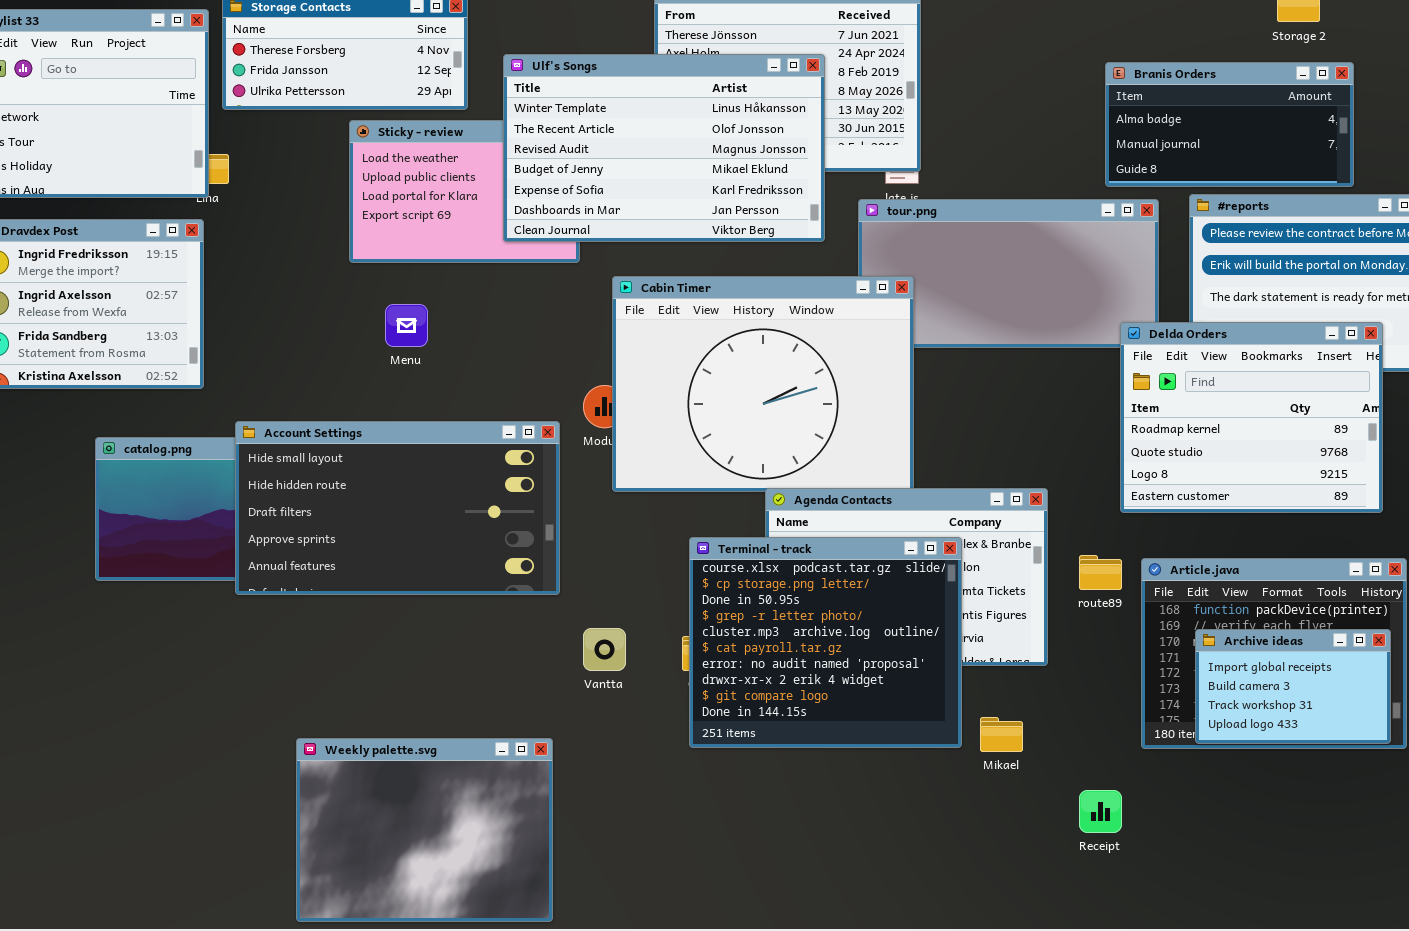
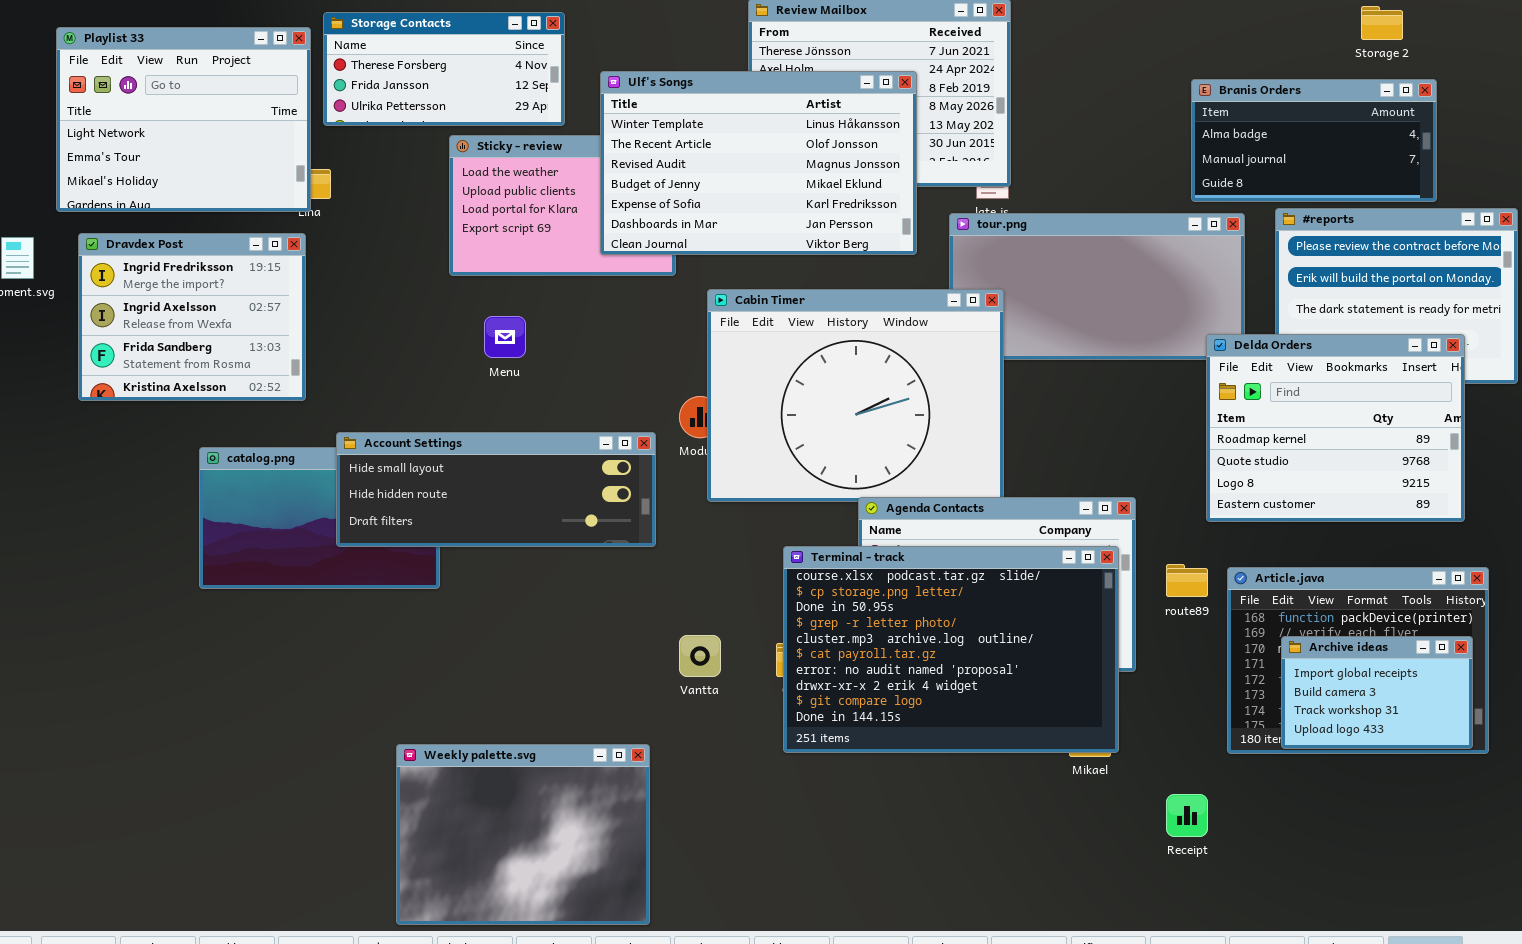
Account Settings: [235,421,560,595] -> [336,432,656,547], resized
Terminal - track: [689,537,962,748] -> [783,546,1119,753], resized

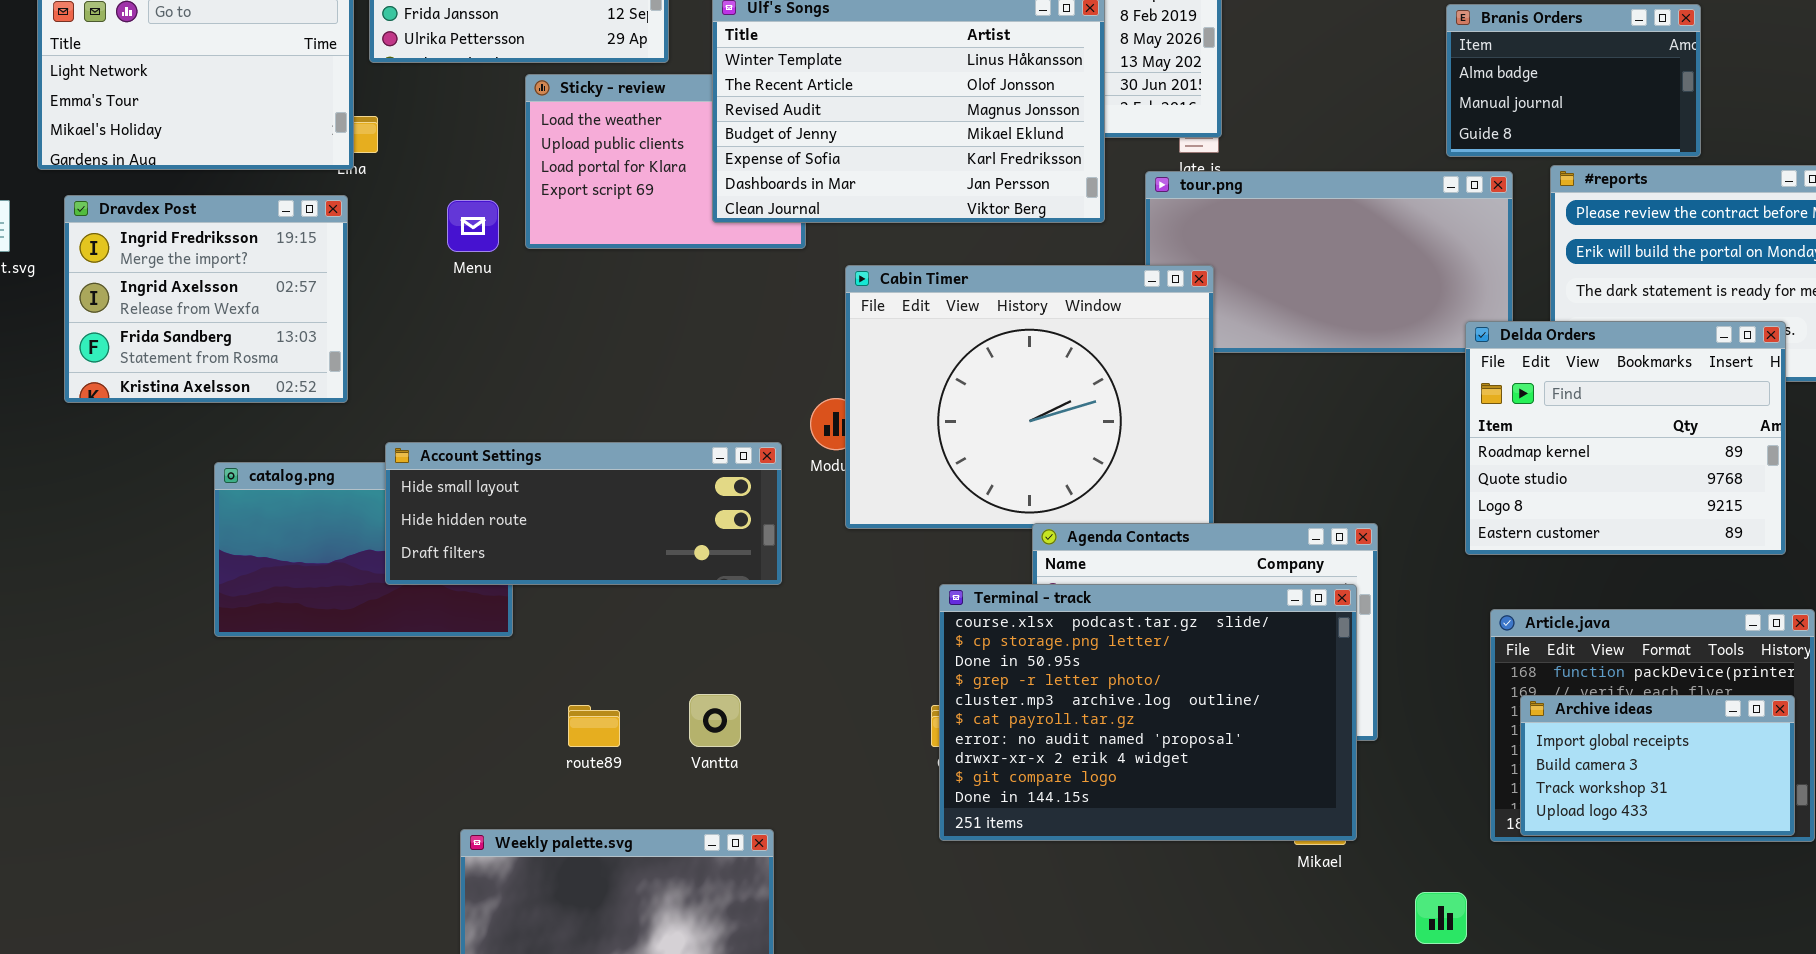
Branis Orders: [1191,79,1437,202] -> [1446,4,1701,157], resized
Menu: [484,316,526,358] -> [447,200,499,252], moved
route89: [1166,564,1208,597] -> [568,705,620,747], moved
Vantta: [679,635,721,677] -> [689,694,741,747], moved
Archive ideas: [1281,636,1473,749] -> [1520,695,1795,836], resized

